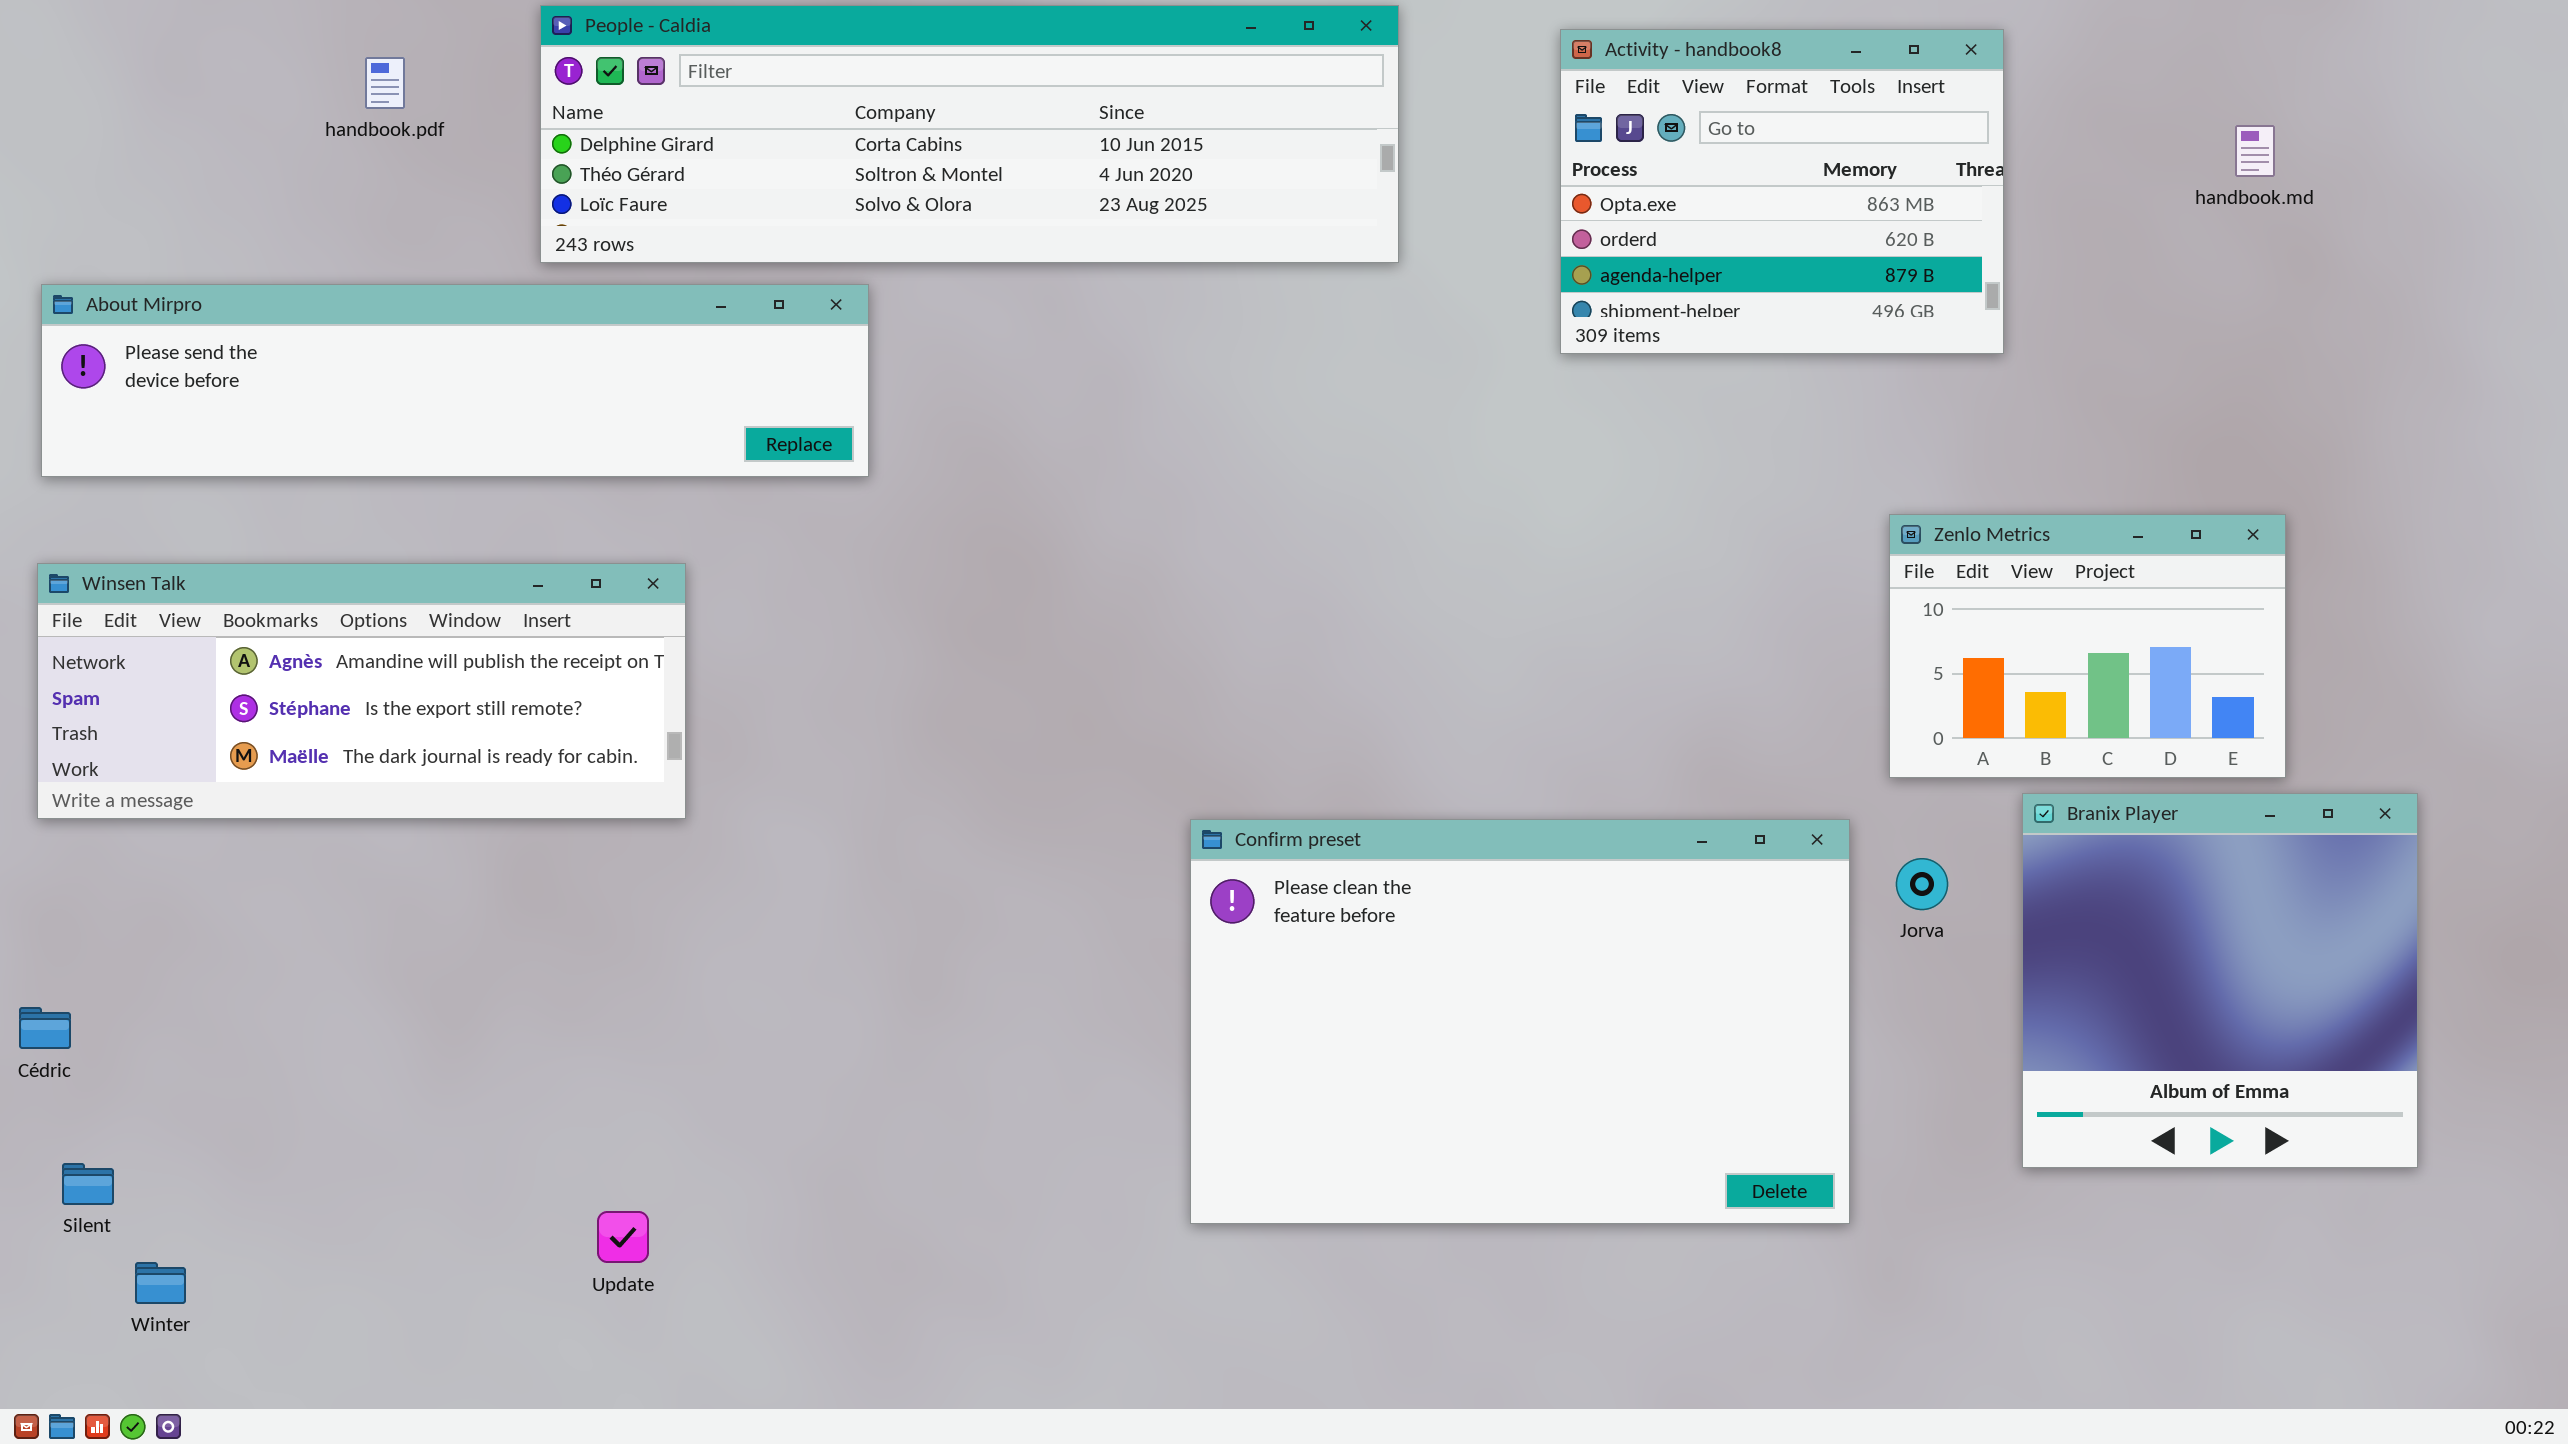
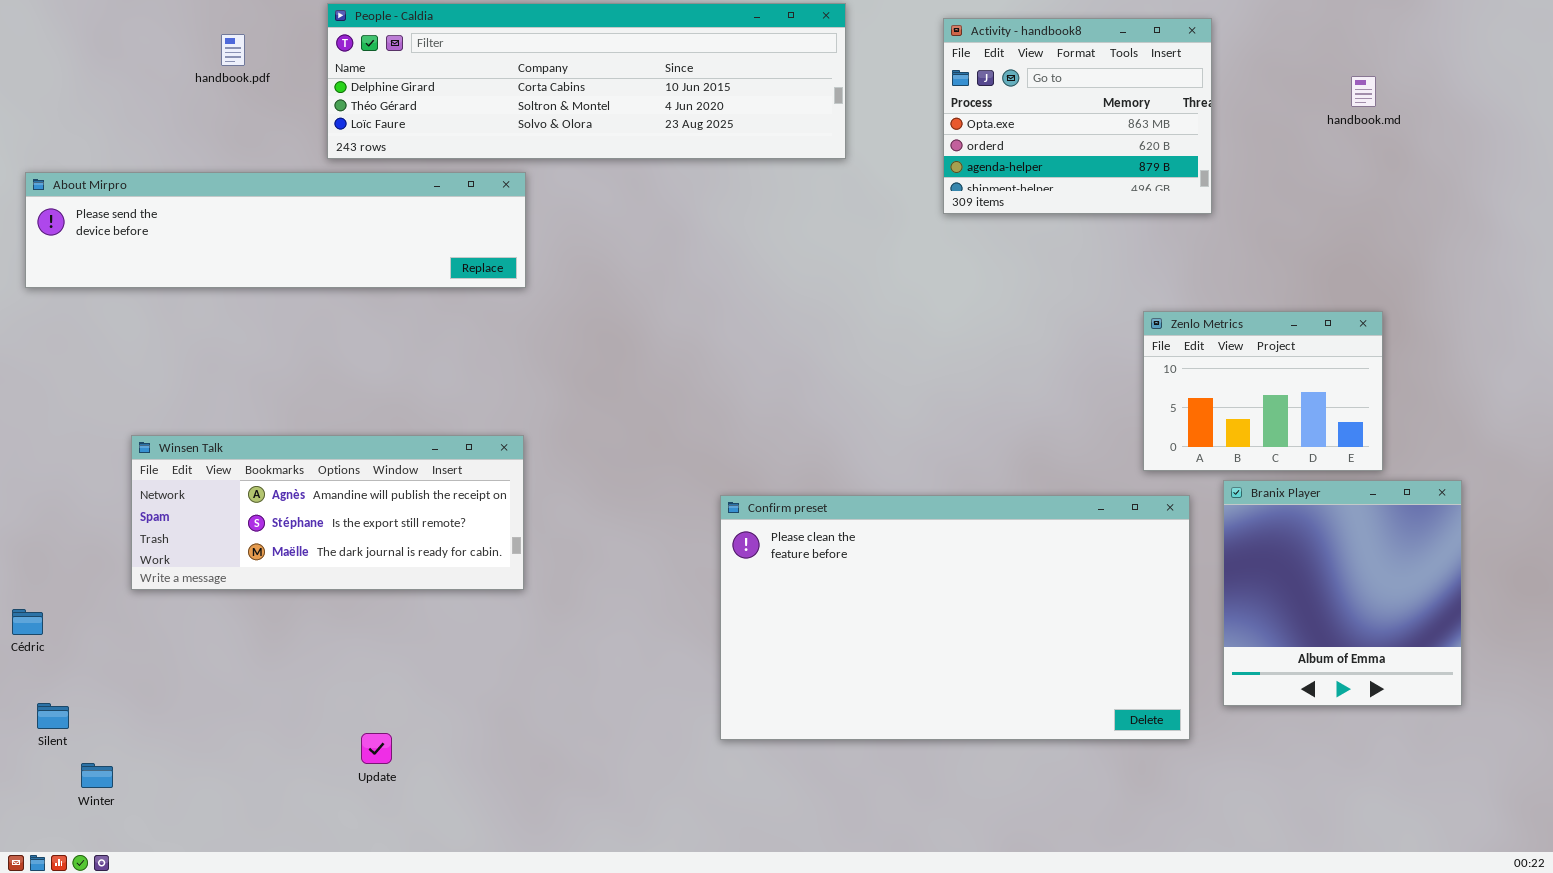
Winsen Talk: [37,563,686,819] -> [131,435,524,590], moved
Confirm preset: [1190,819,1850,1224] -> [720,495,1190,740], resized

